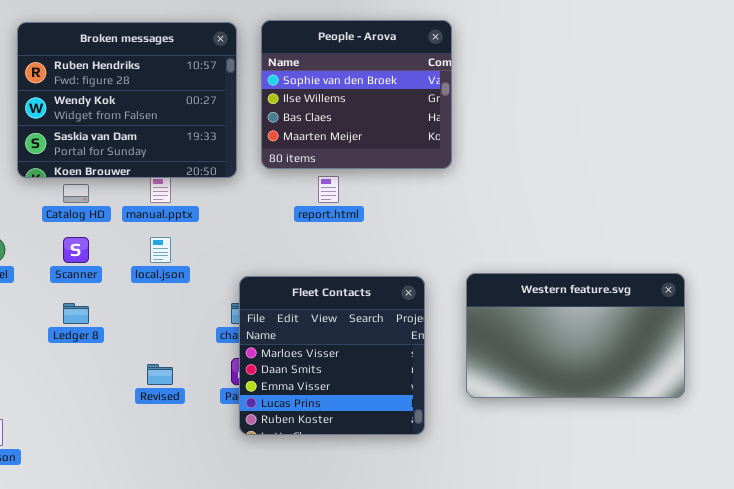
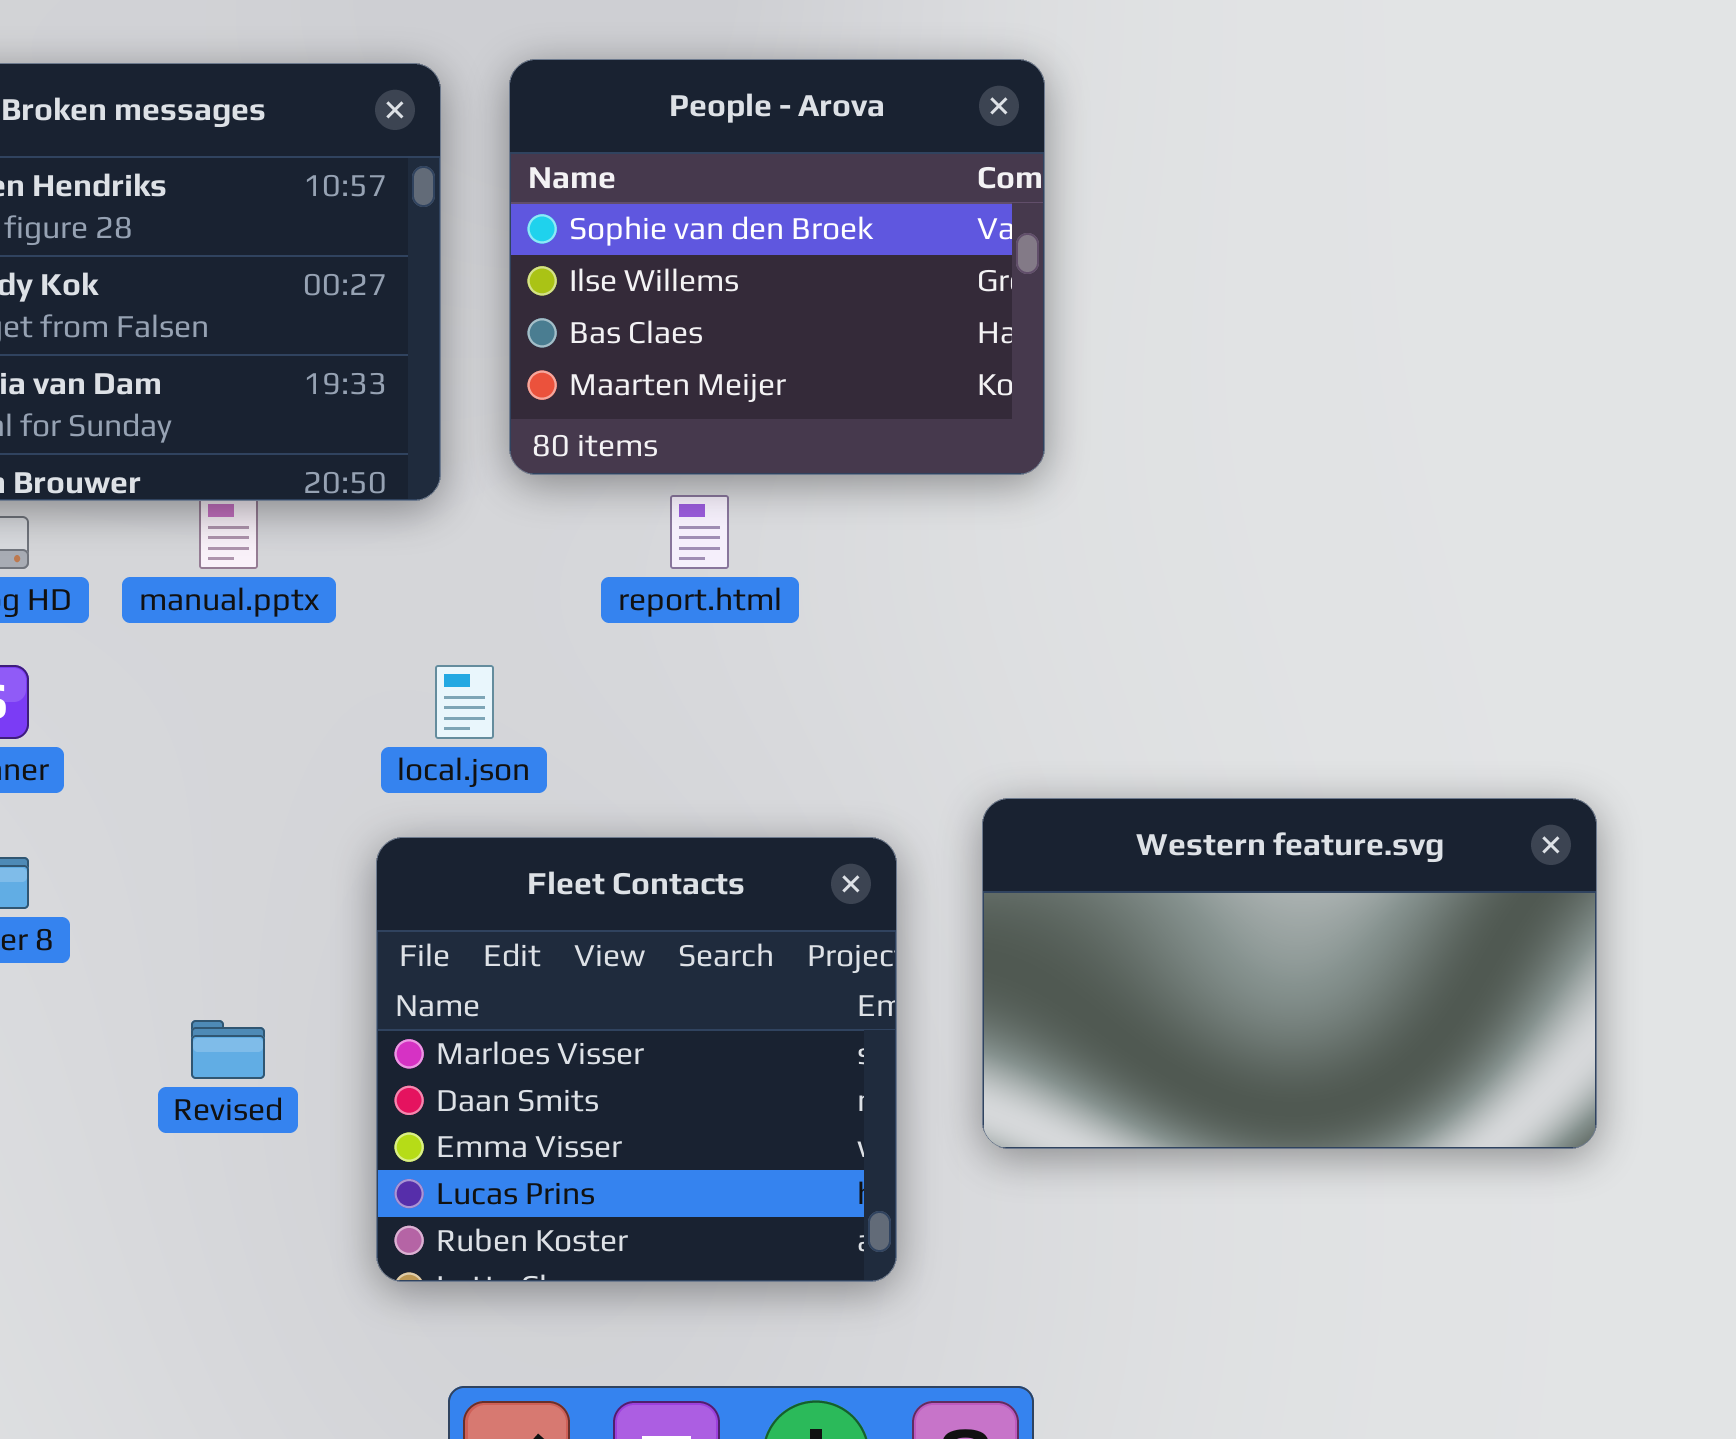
local.json: [150,237,171,263] -> [435,665,494,739], moved
Western feature.svg: [466,273,685,398] -> [982,798,1597,1149], moved
Fleet Contacts: [239,276,425,435] -> [376,837,897,1282], moved

